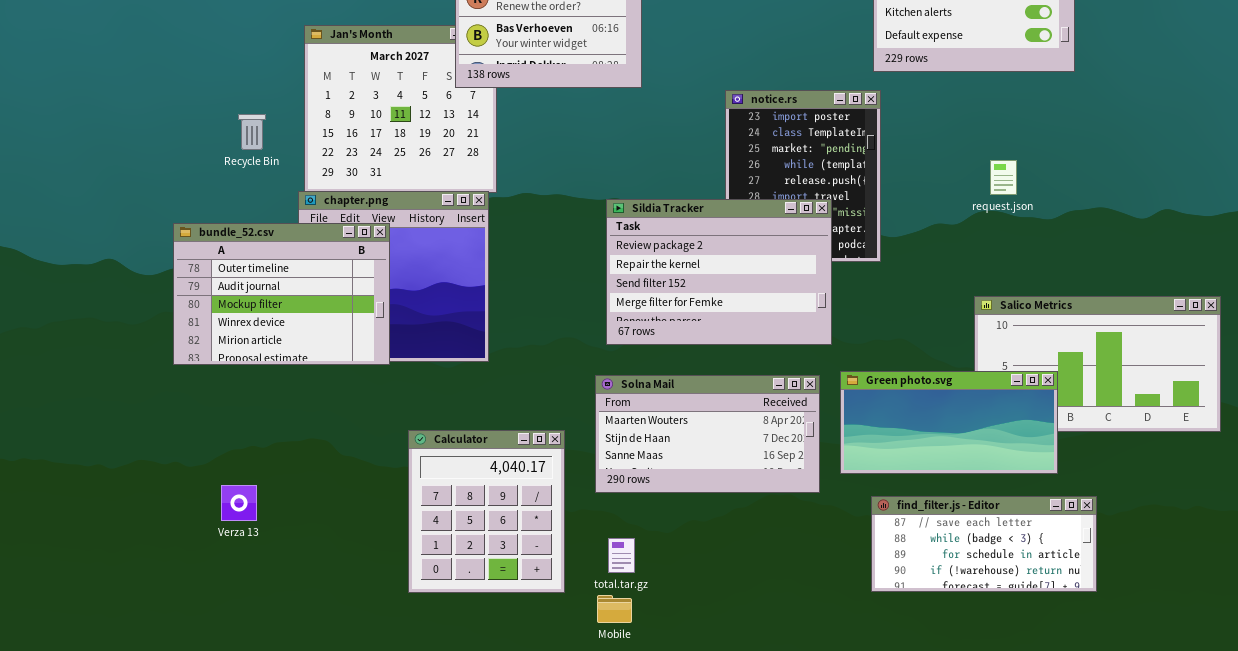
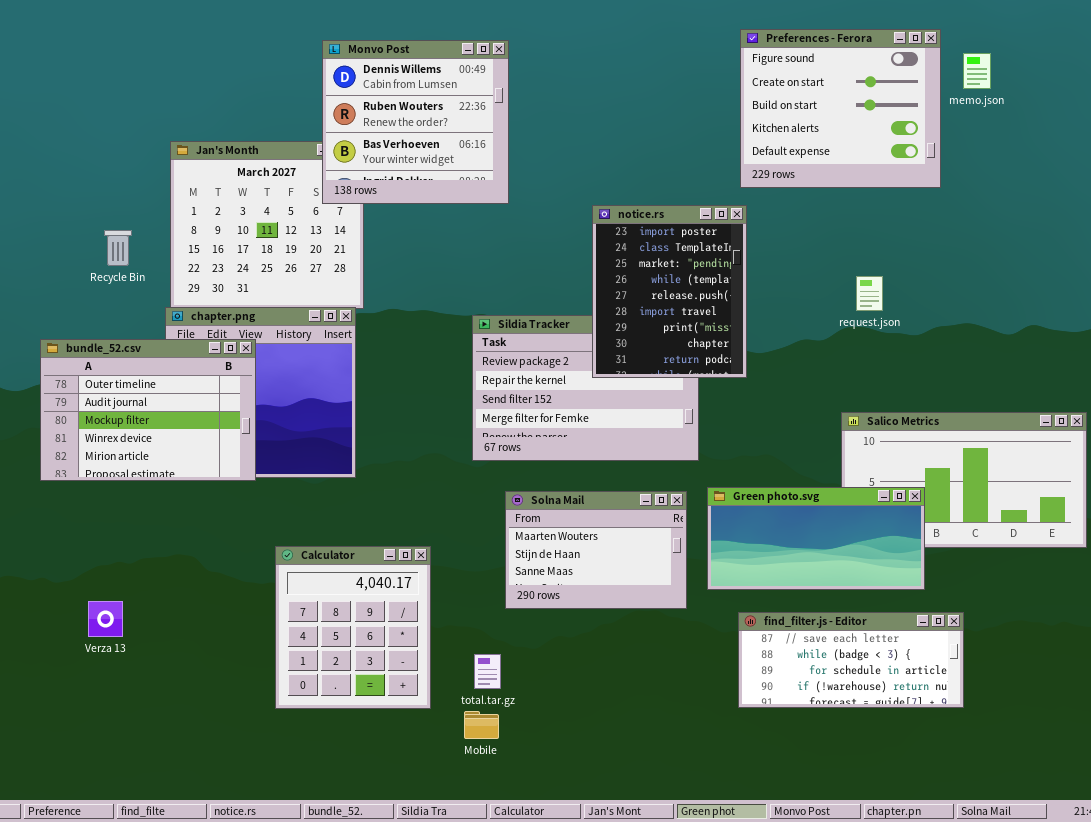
notice.rs: [725,90,881,262] -> [592,205,747,378], raised
Solna Mail: [595,375,820,493] -> [505,491,687,609], resized

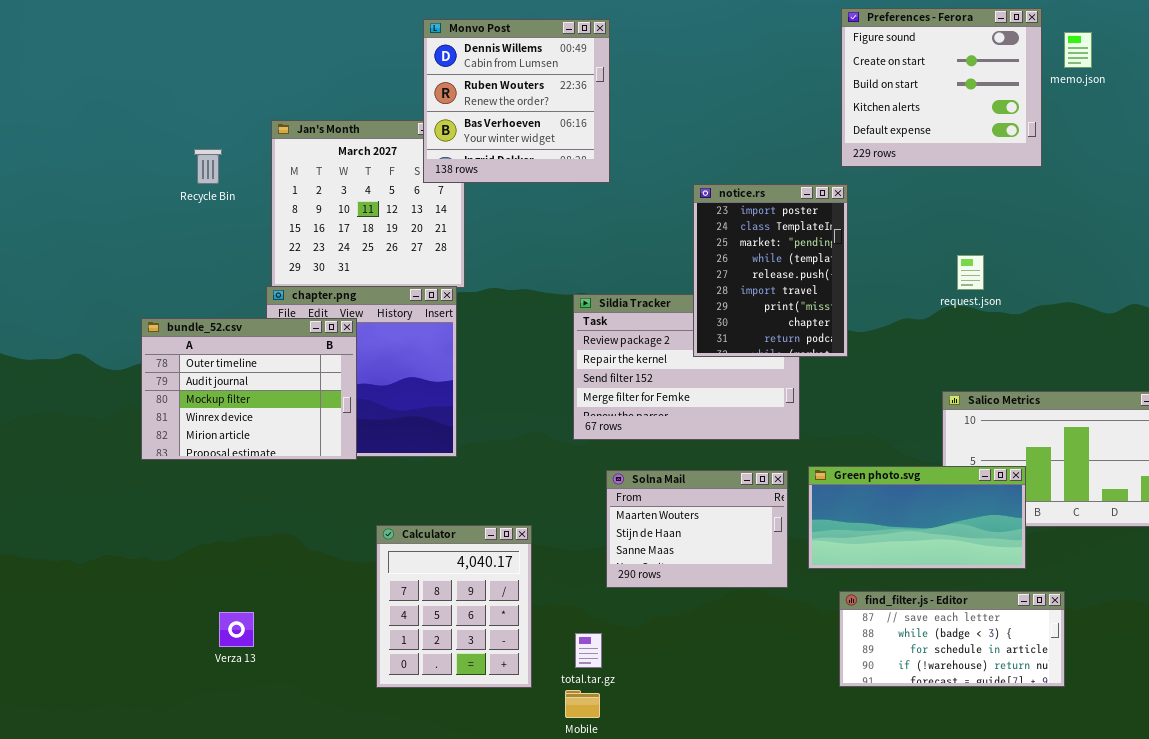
Recycle Bin: [104,230,132,266] -> [194,149,222,184], moved
Verza 13: [88,601,123,637] -> [219,612,254,647], moved

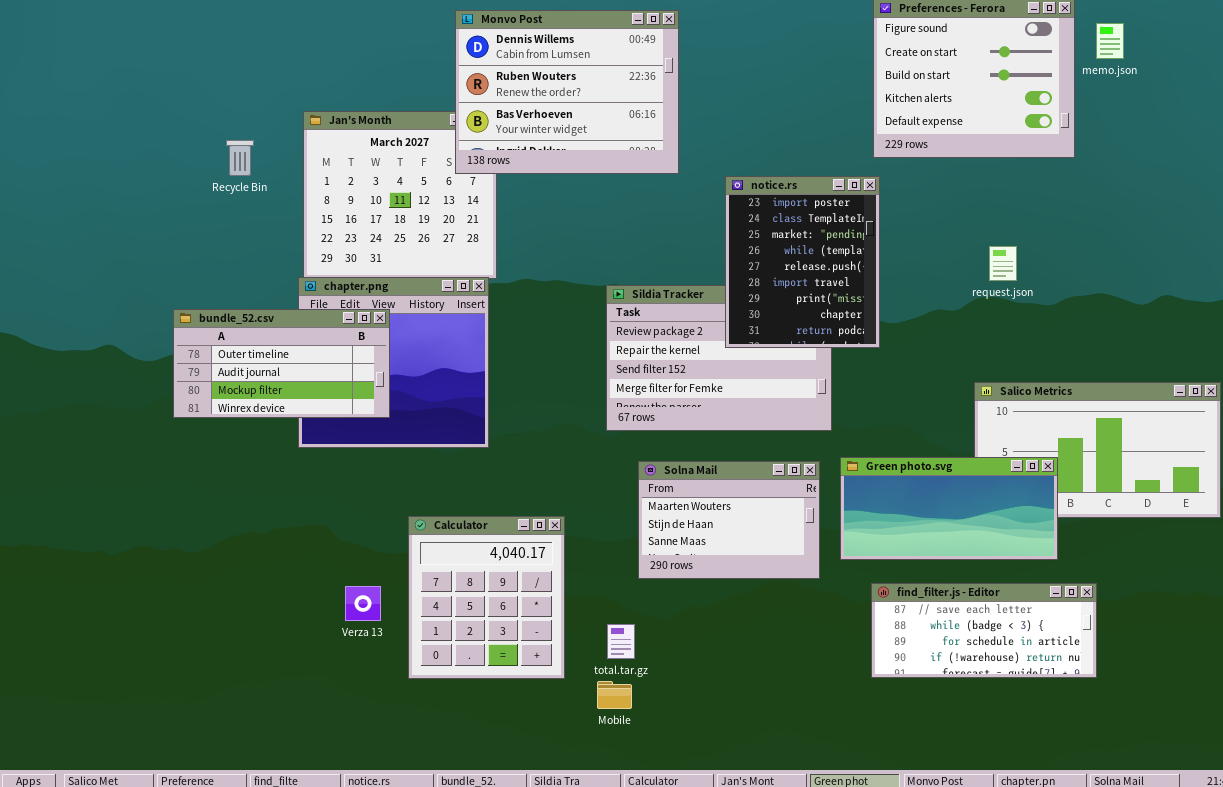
Monvo Post: [423,19,610,183] -> [455,10,679,174], resized
bundle_52.csv: [141,318,357,460] -> [173,309,390,418], resized
Verza 13: [219,612,254,647] -> [345,586,381,621], moved

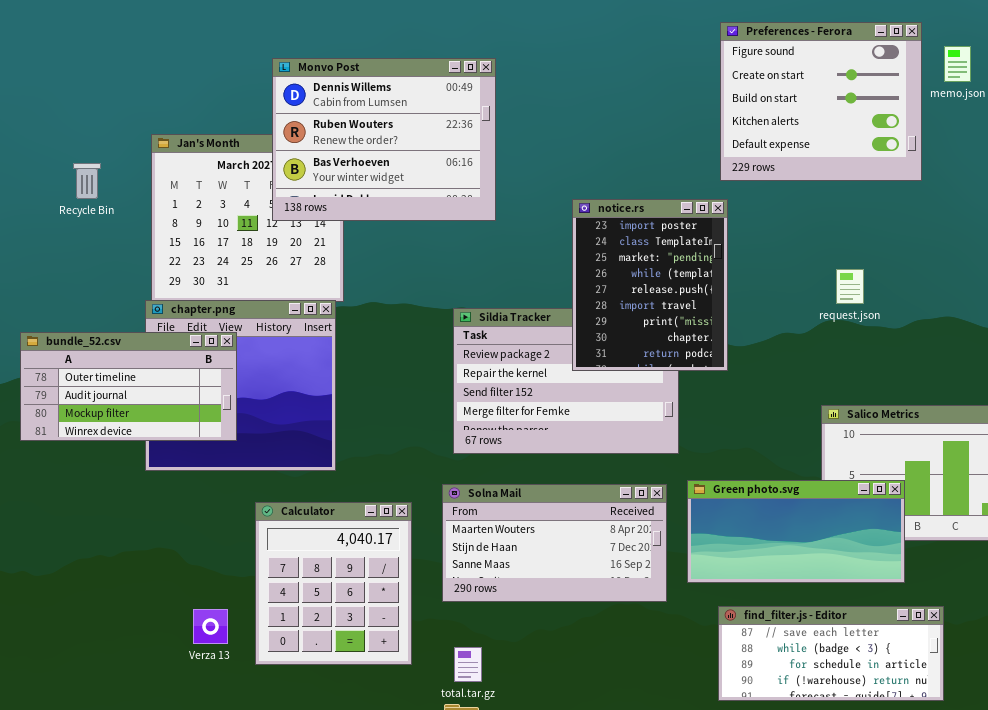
Monvo Post: [455,10,679,174] -> [272,58,496,221], moved
Solna Mail: [638,461,820,579] -> [442,484,667,602], resized
Calculator: [408,516,565,679] -> [255,502,412,665], moved

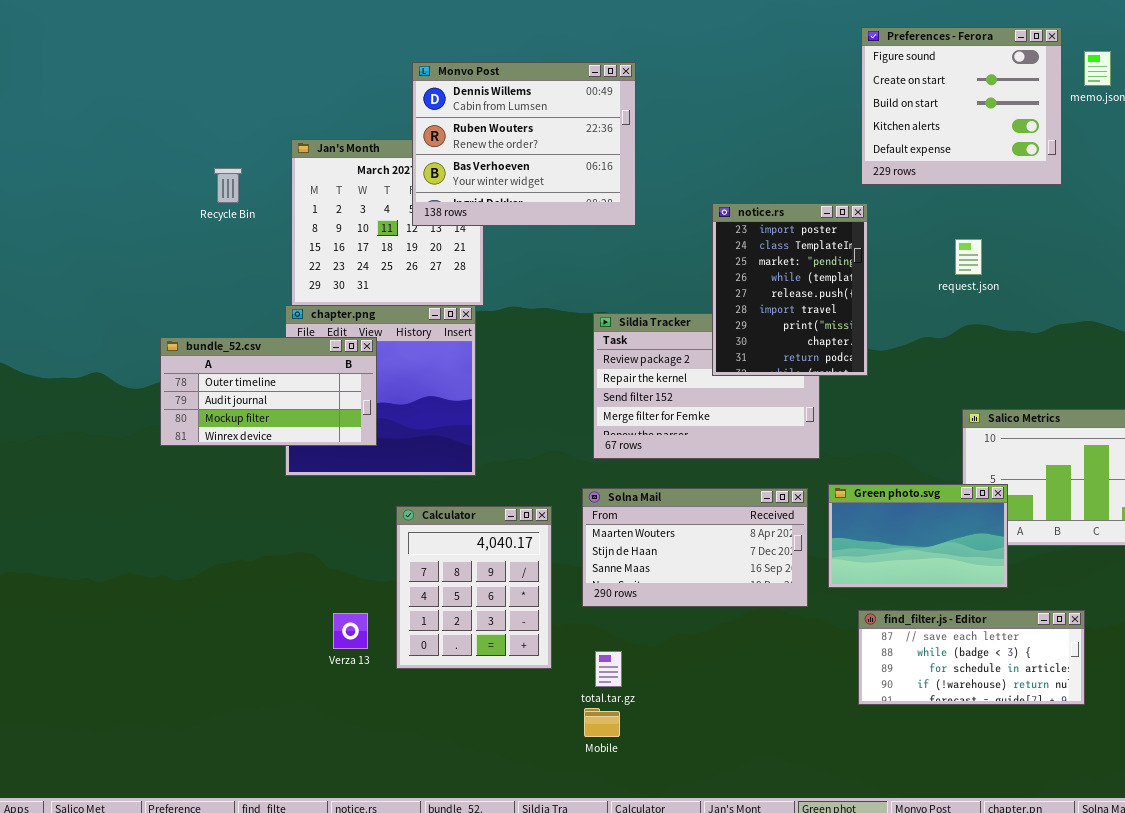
request.json: [836,269,864,304] -> [955,239,982,275], moved
Green photo.svg: [687,480,905,583] -> [828,484,1008,588], resized

